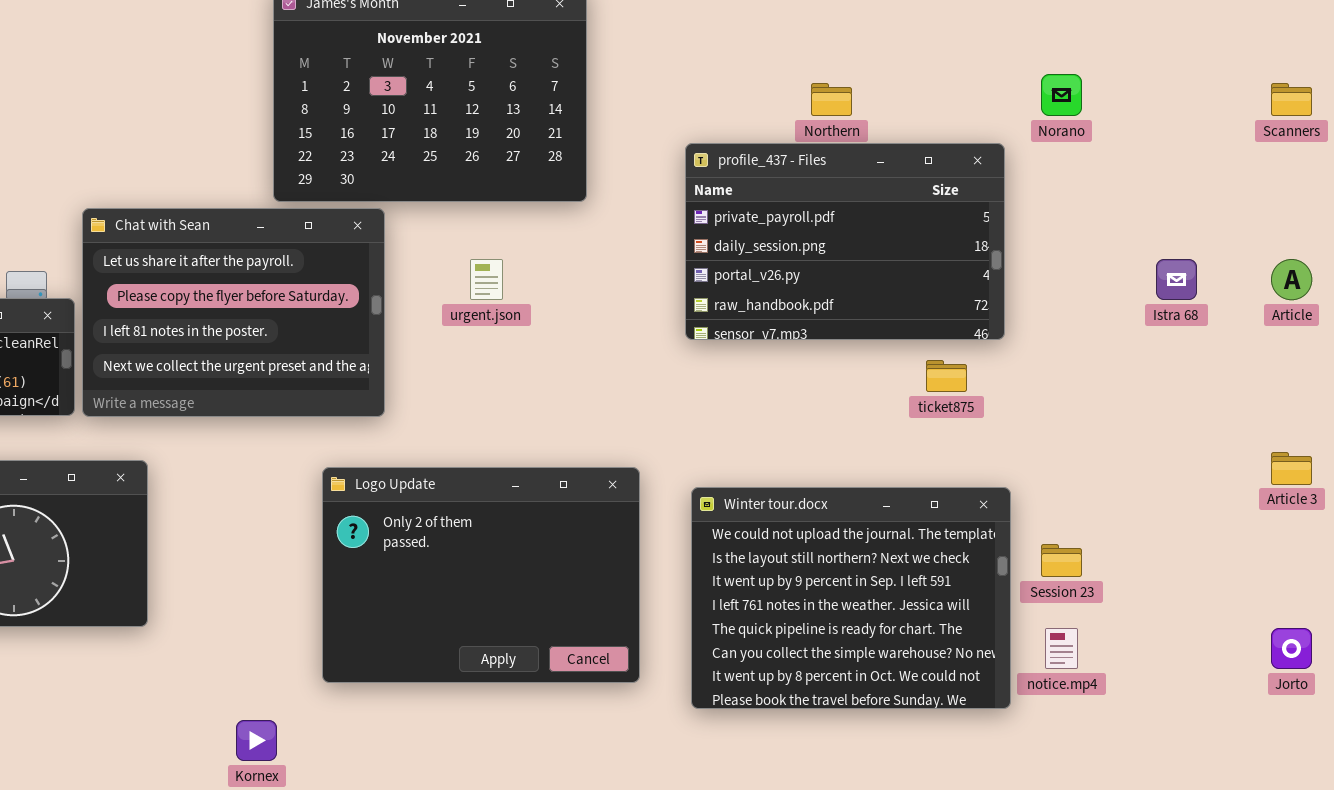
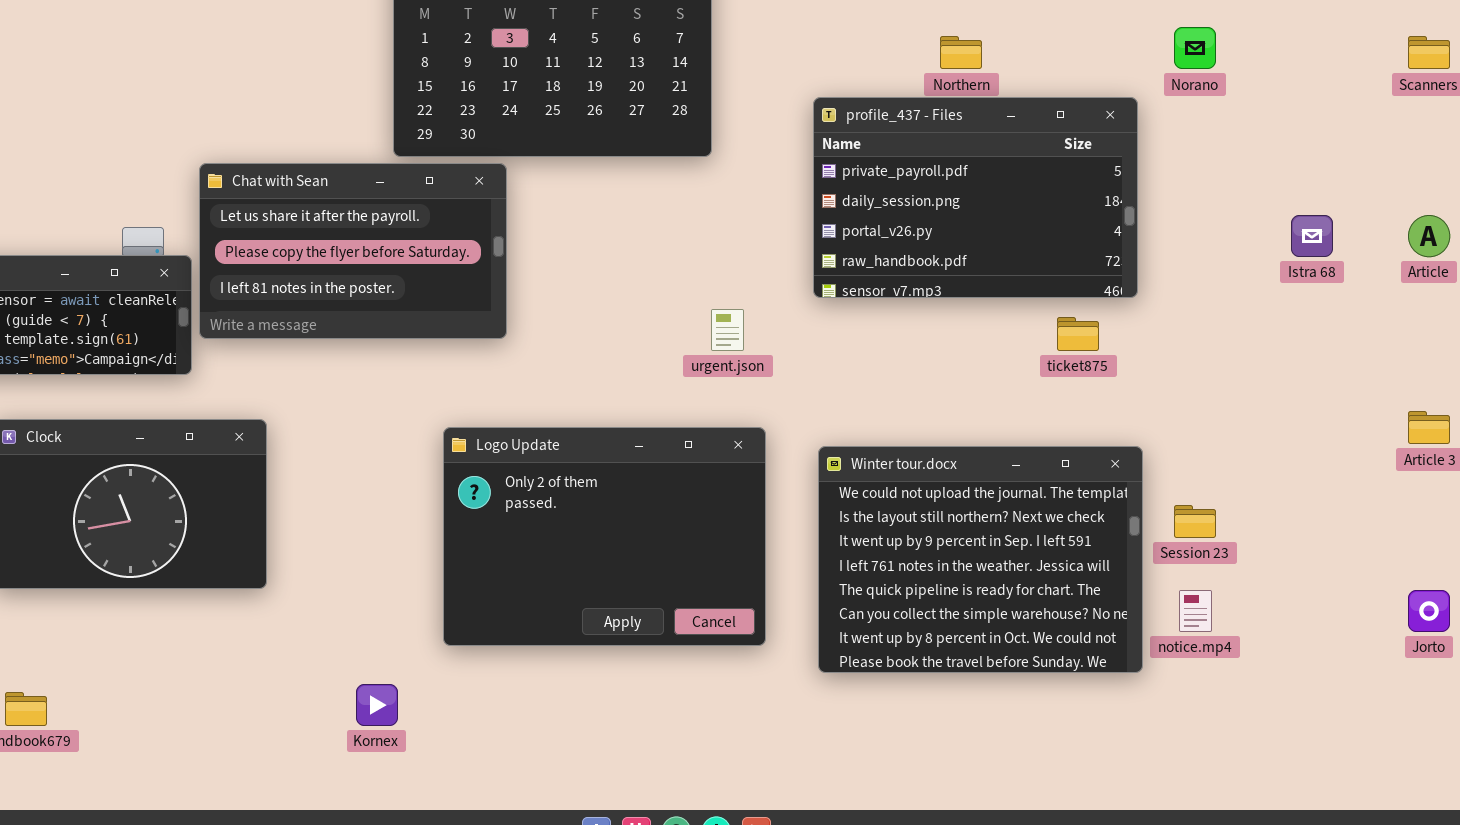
Chat with Sean: [82,208,385,417] -> [199,163,507,339], resized
urgent.json: [470,259,503,300] -> [711,309,744,351], moved

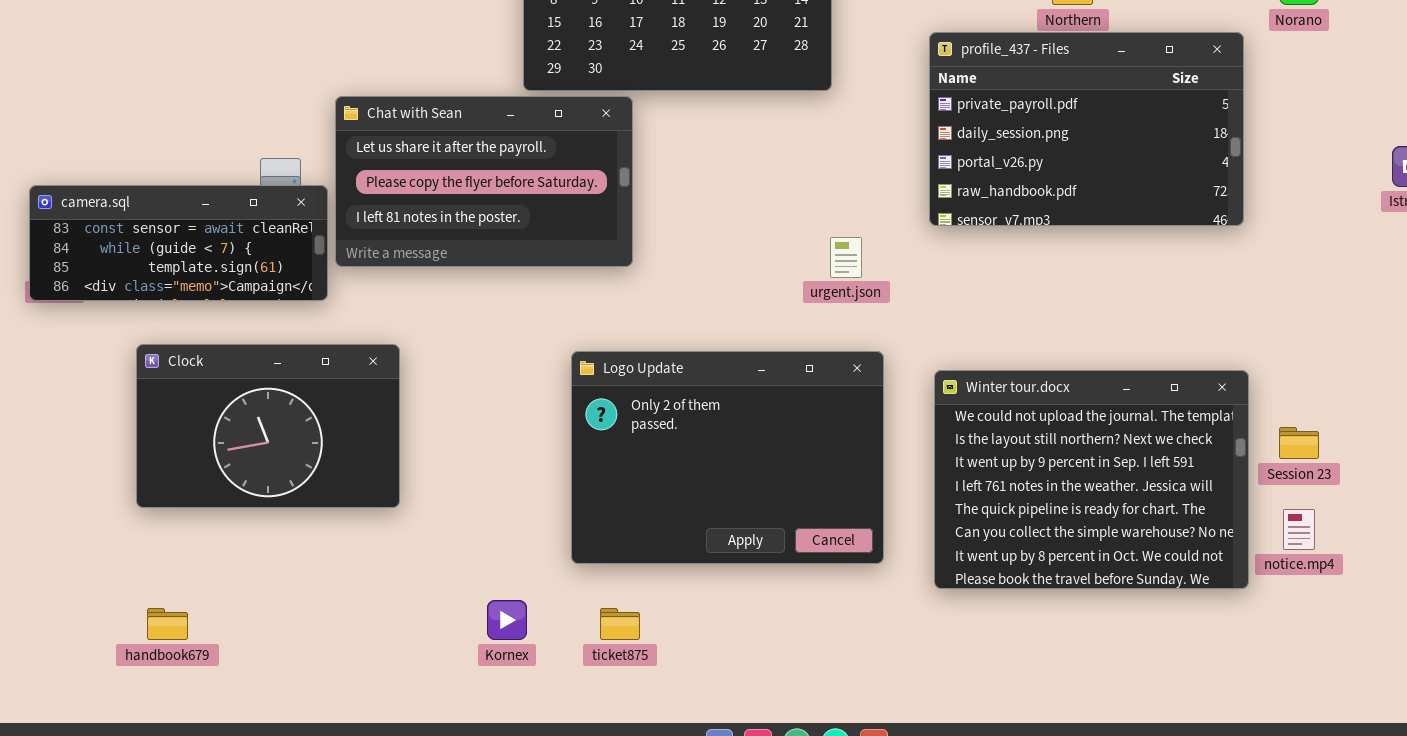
ticket875: [1057,317,1099,351] -> [600,608,640,640], moved

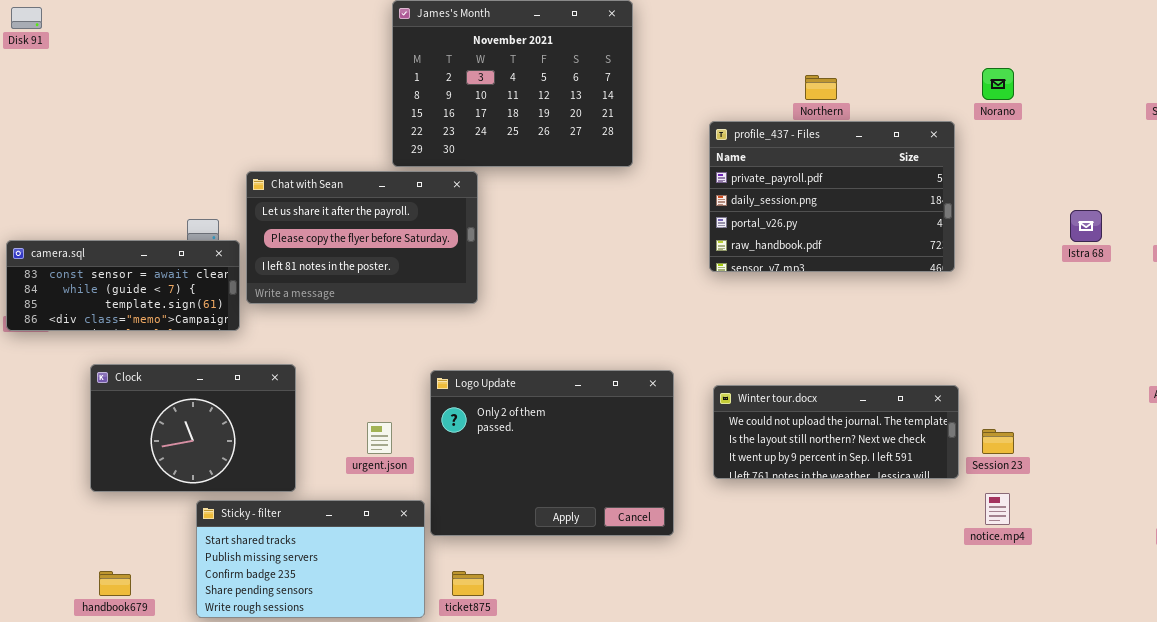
urgent.json: [830,237,862,278] -> [367,422,392,454], moved
Winter tour.docx: [934,370,1249,589] -> [713,385,959,479], resized
Sticky - filter: none -> [196,500,425,618], opened

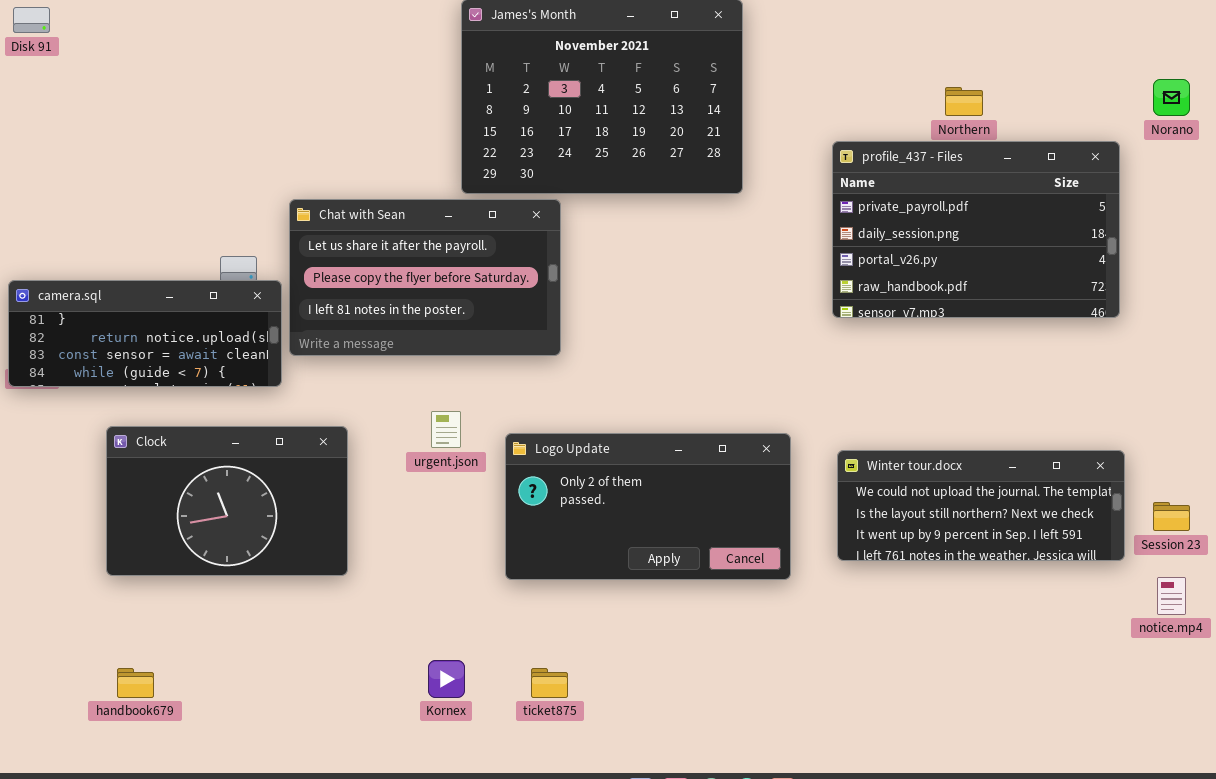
camera.sql: [6,240,240,331] -> [8,280,282,387], scrolled up 2 rows
Logo Update: [430,370,674,536] -> [505,433,791,580], resized
urgent.json: [367,422,392,454] -> [431,411,461,448], moved
Sticky - filter: [196,500,425,618] -> none, closed

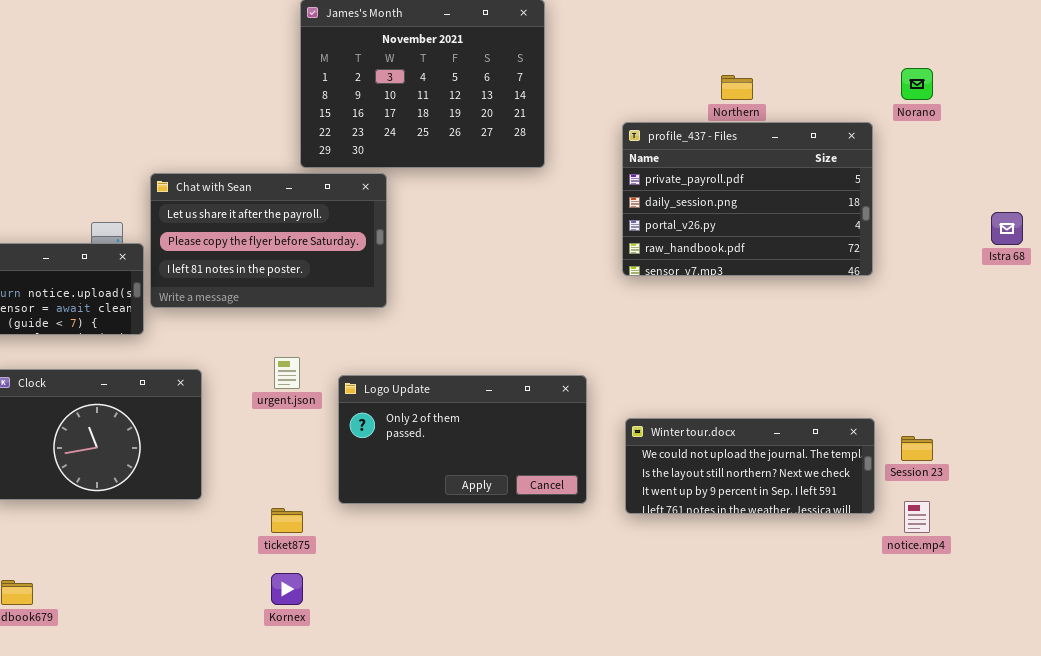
Winter tour.docx: [837,450,1125,561] -> [625,418,875,514], moved
ticket875: [531,668,568,698] -> [271,508,303,533], moved

